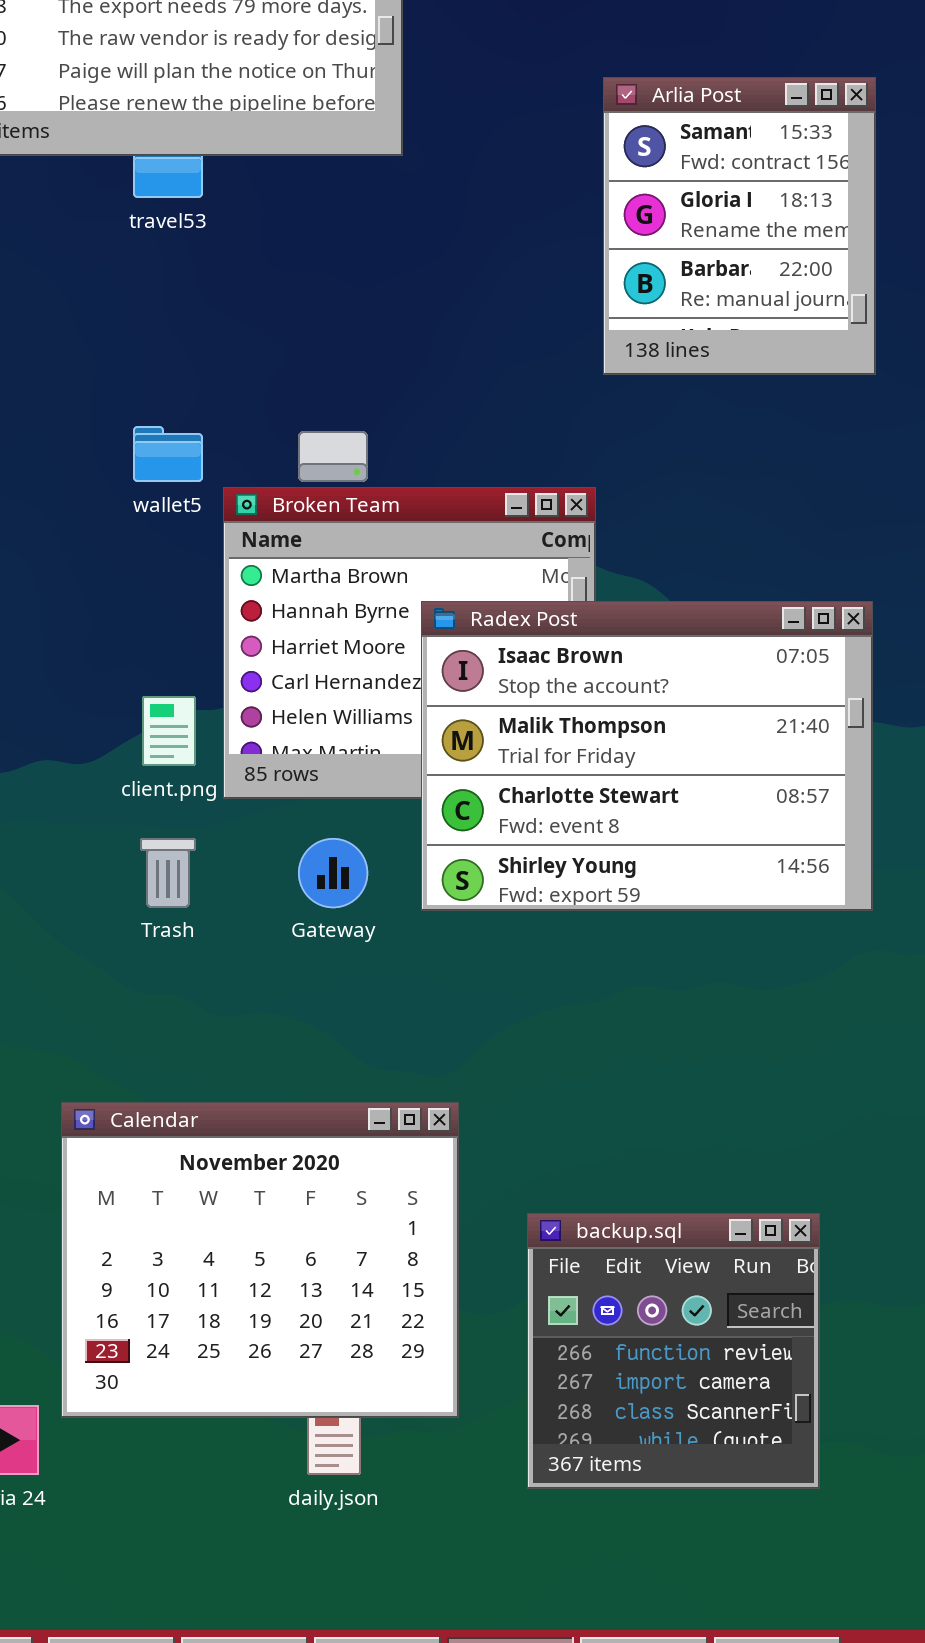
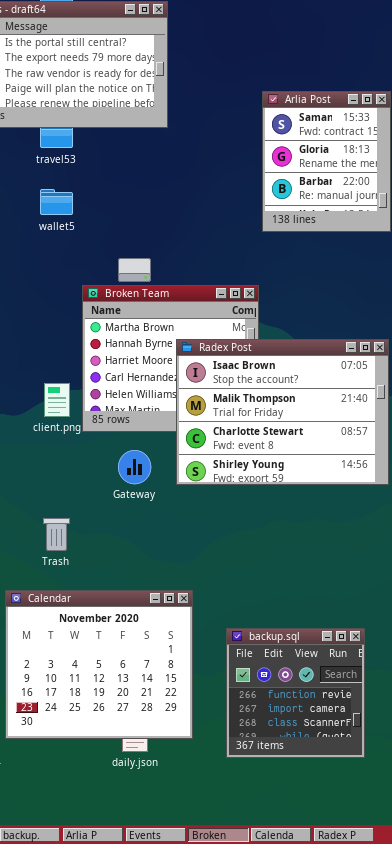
wallet5: [133,426,203,482] -> [40,189,73,215], moved
Trash: [140,838,196,908] -> [43,518,70,551], moved
Calendar: [61,1102,459,1418] -> [5,590,193,739], moved

